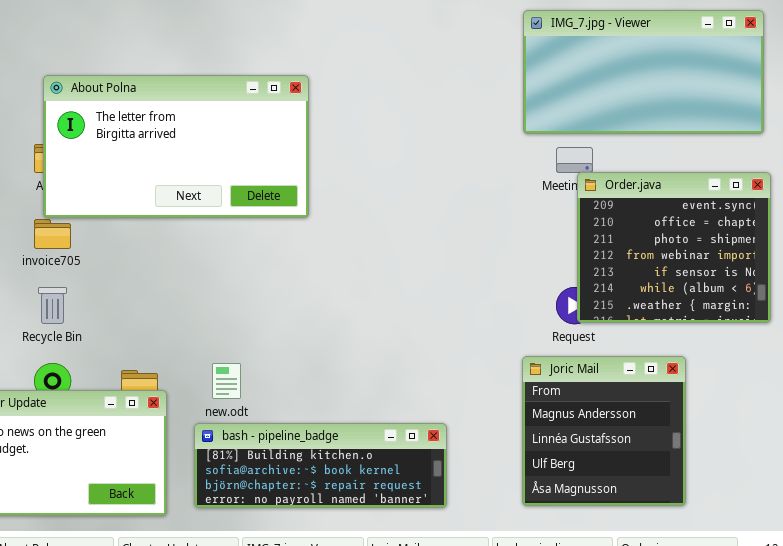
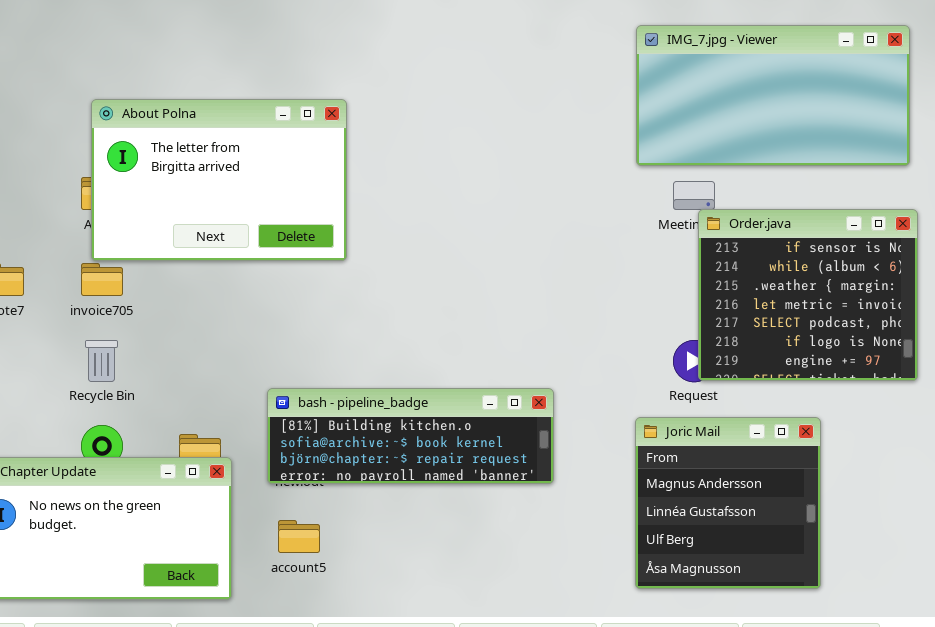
About Polna: [43,75,309,218] -> [91,99,347,261], resized
Order.java: [577,172,771,323] -> [698,209,918,381], scrolled down 4 rows
bash - pipeline_badge: [194,423,447,508] -> [267,388,554,484], moved

